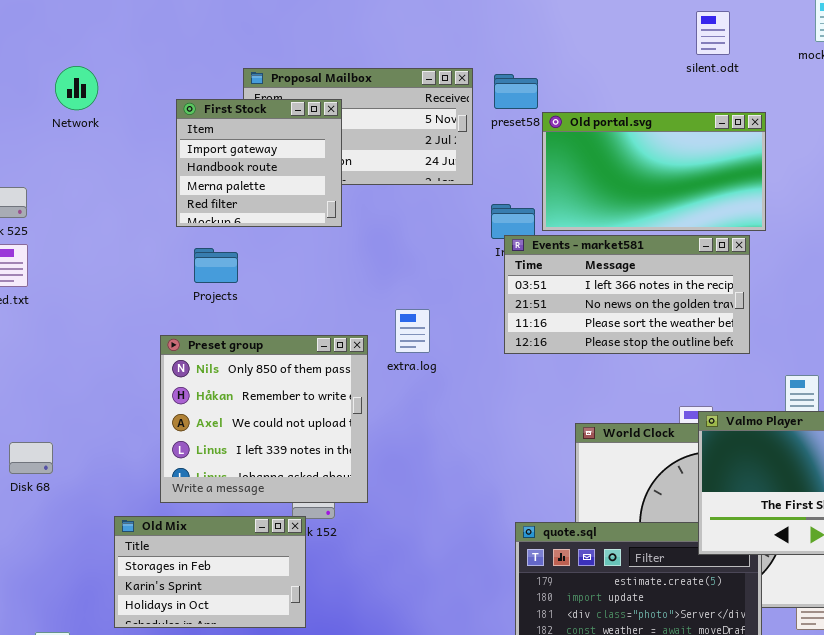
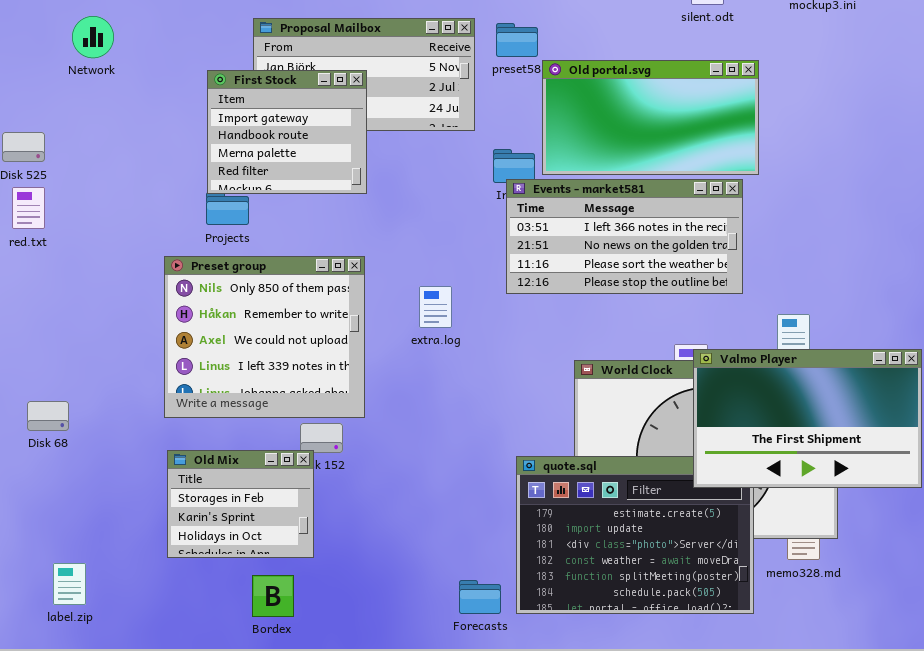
First Stock: [176,99,342,227] -> [207,70,367,194], moved
extra.log: [395,309,430,353] -> [419,286,452,328], moved
Preset group: [160,335,368,503] -> [164,256,365,418], moved
Disk 68: [9,442,53,474] -> [27,401,69,431], moved
Old Mix: [114,516,306,628] -> [167,450,314,558], resized

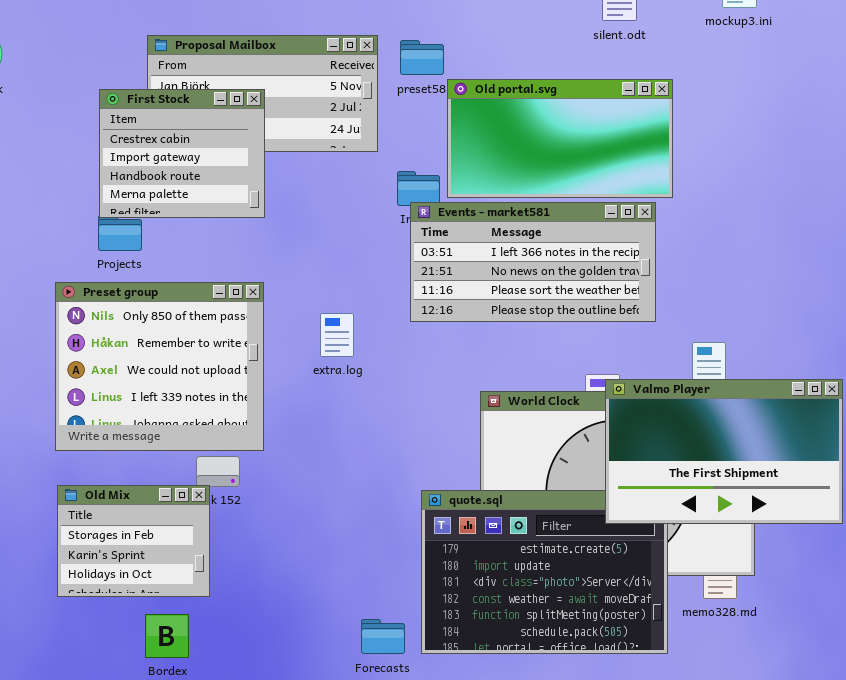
First Stock: [207,70,367,194] -> [99,89,265,218], scrolled up 1 row

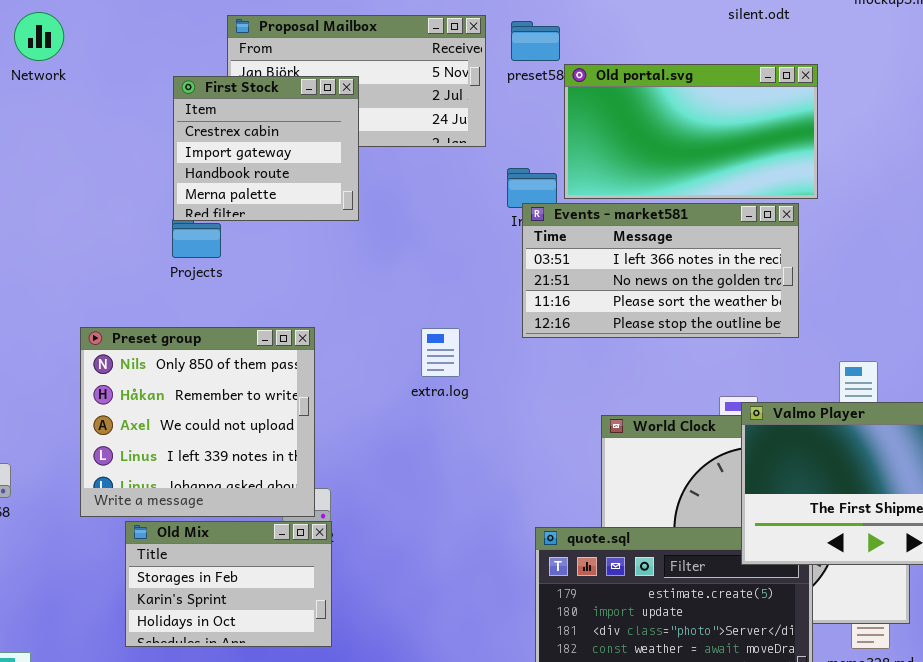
Preset group: [55,282,264,451] -> [80,327,315,517], moved
Old Mix: [57,485,210,597] -> [125,521,332,647], resized

